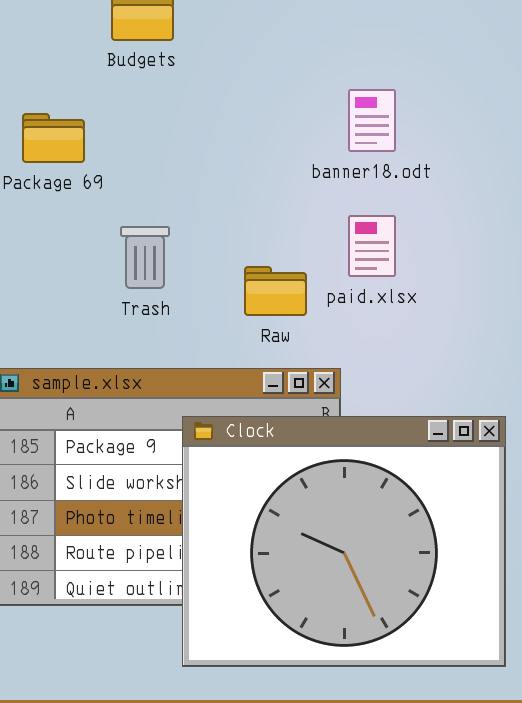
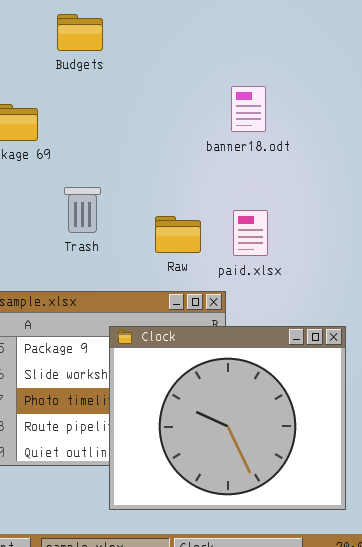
paid.xlsx: [348,215,396,277] -> [233,210,268,256], moved

